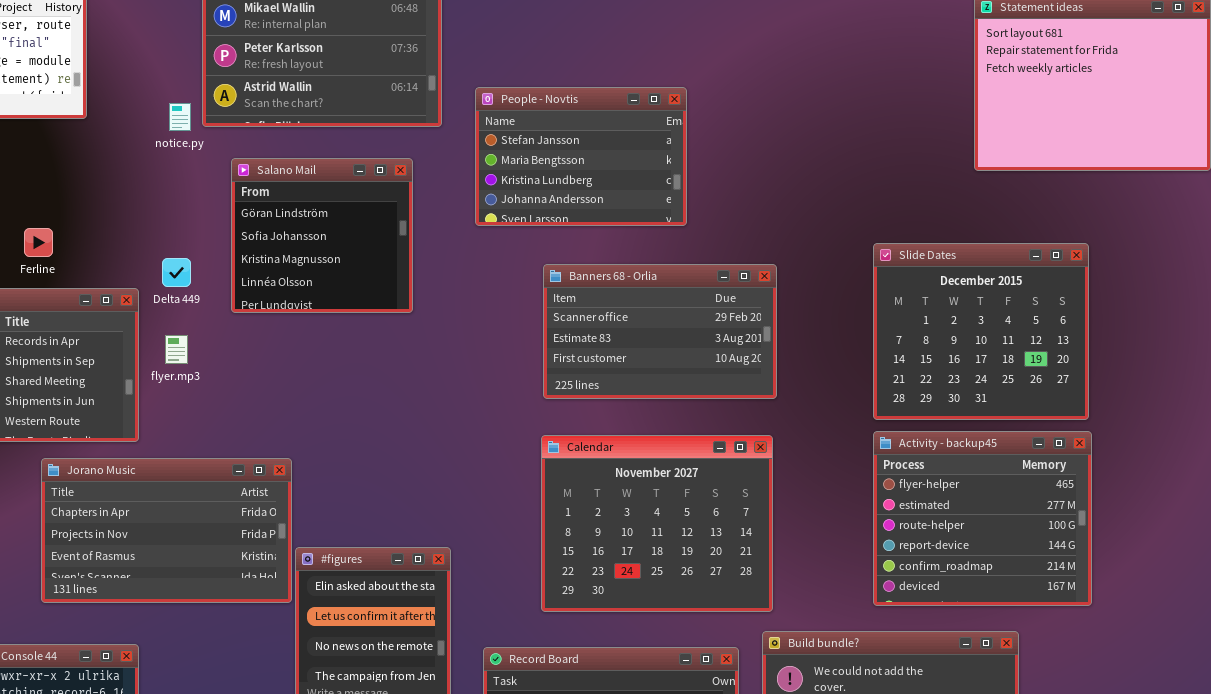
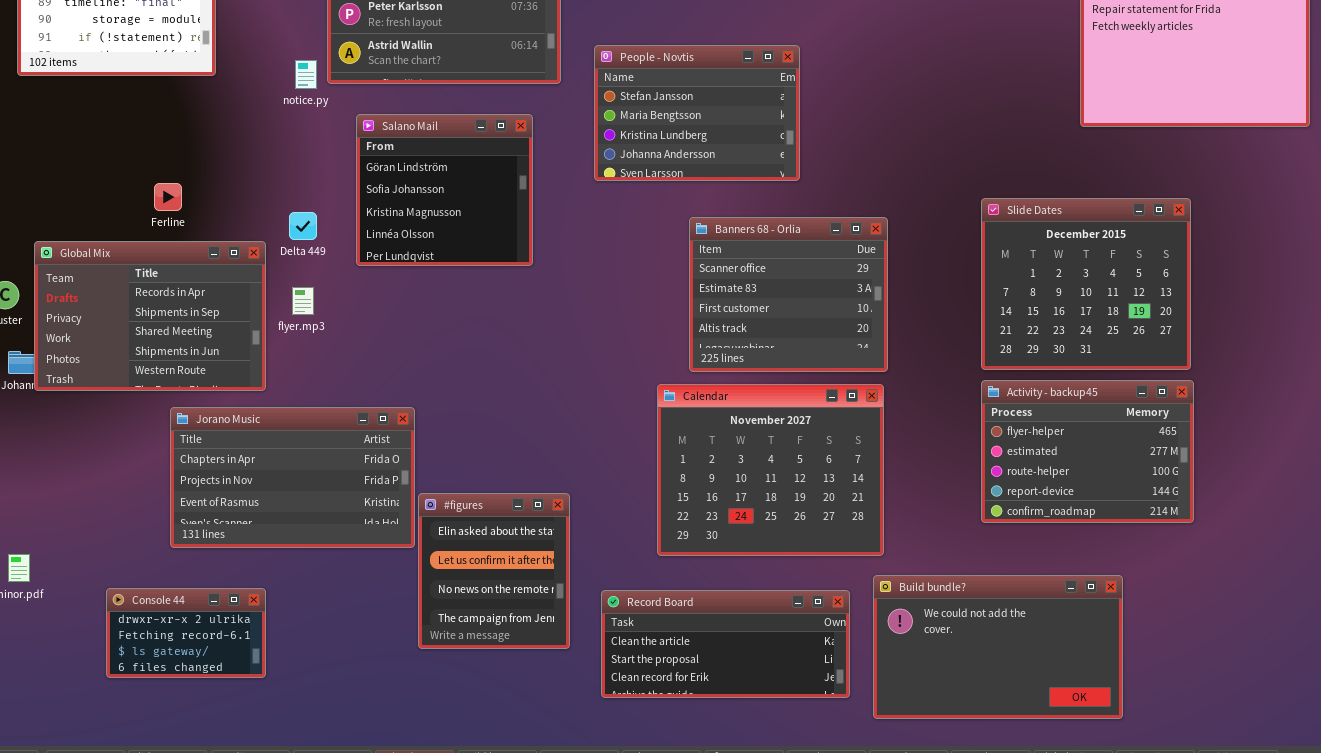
Banners 68 - Orlia: [543,264,777,399] -> [689,217,888,372], resized
Activity - backup45: [873,431,1092,606] -> [981,380,1194,523], resized

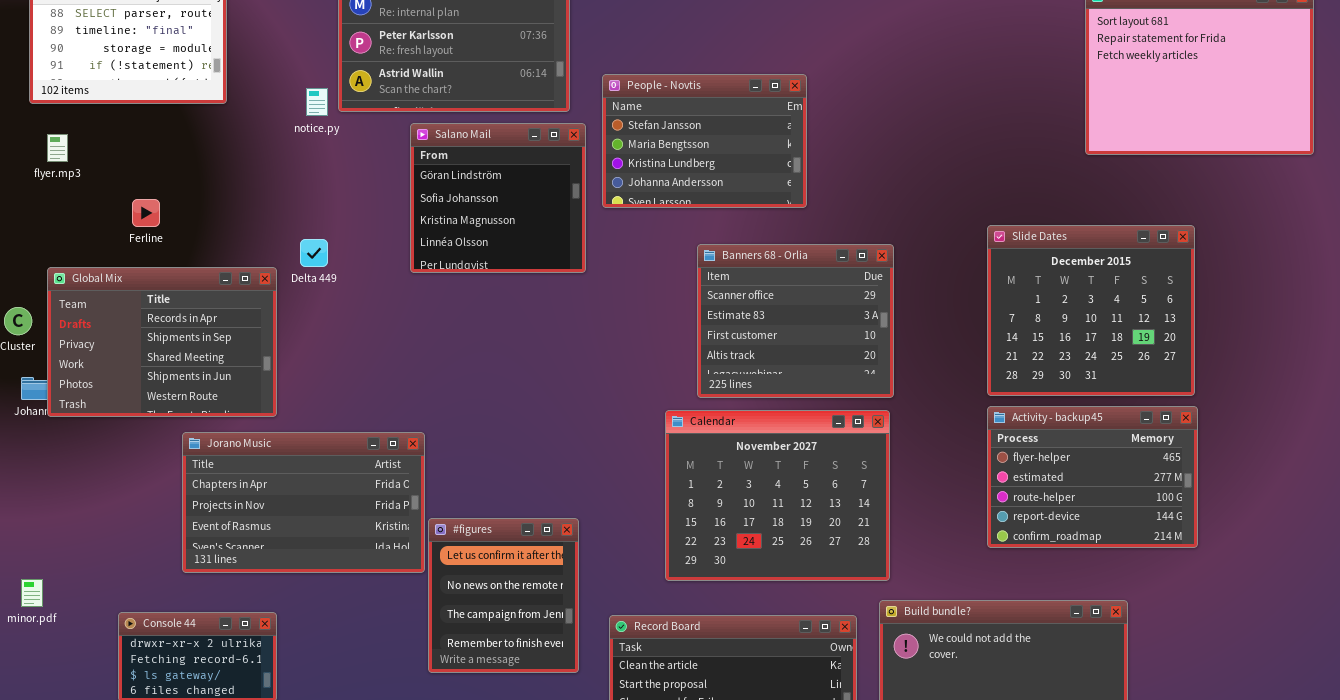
Salano Mail: [356,114,533,266] -> [410,123,586,273], moved
Ferline: [154,183,182,211] -> [132,199,160,227], moved
flyer.mp3: [292,287,314,315] -> [47,134,68,162], moved
#figures: [418,493,570,649] -> [428,518,579,673], scrolled down 1 row

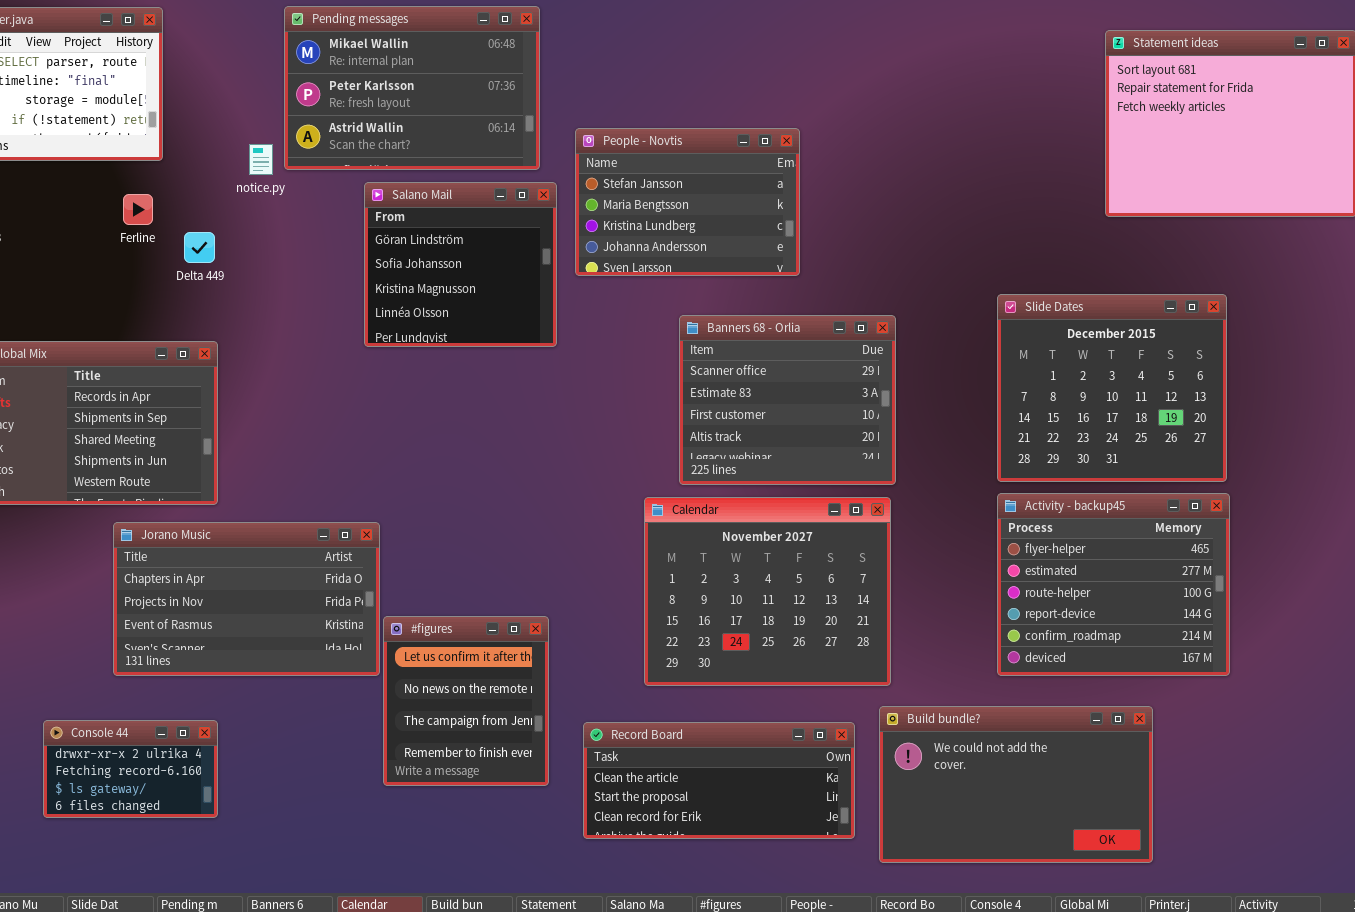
Ferline: [132,199,160,227] -> [123,194,153,225], moved
Delta 449: [300,239,328,267] -> [184,232,215,263], moved
Activity - backup45: [987,406,1198,548] -> [997,493,1230,676], resized

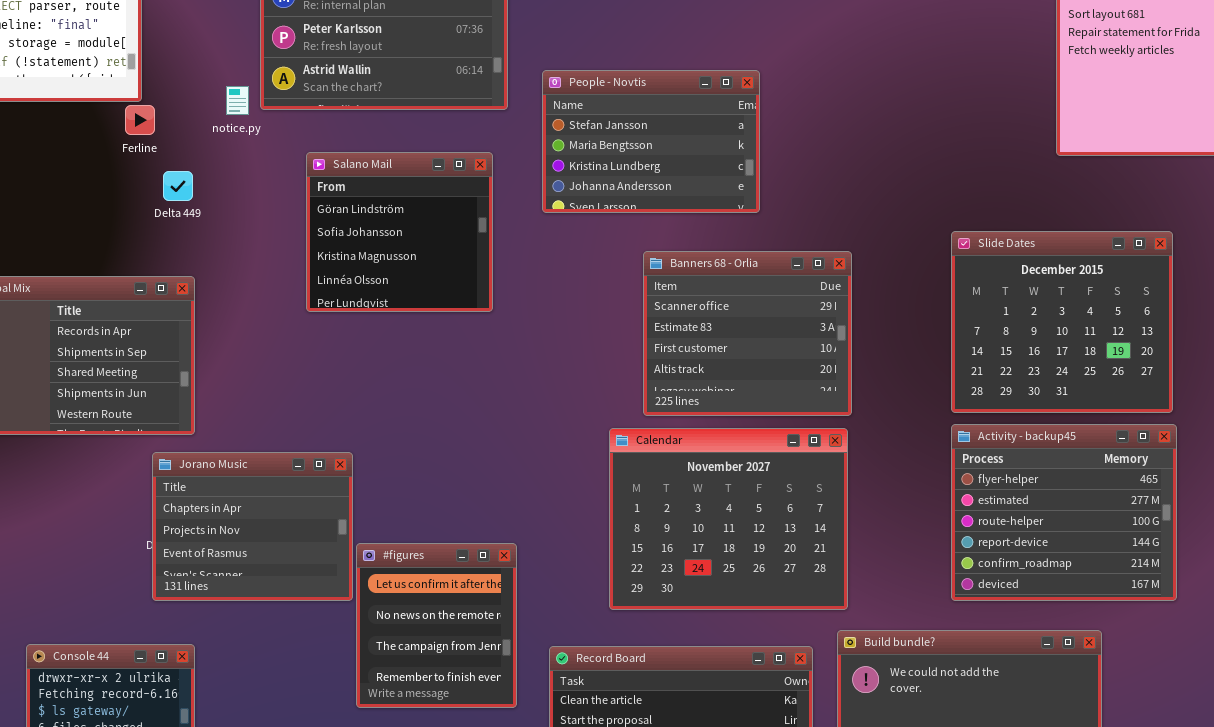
Salano Mail: [364,182,557,347] -> [306,152,493,312], moved
Ferline: [123,194,153,225] -> [125,105,155,135], moved
Jorano Music: [113,522,380,676] -> [152,452,353,601], resized

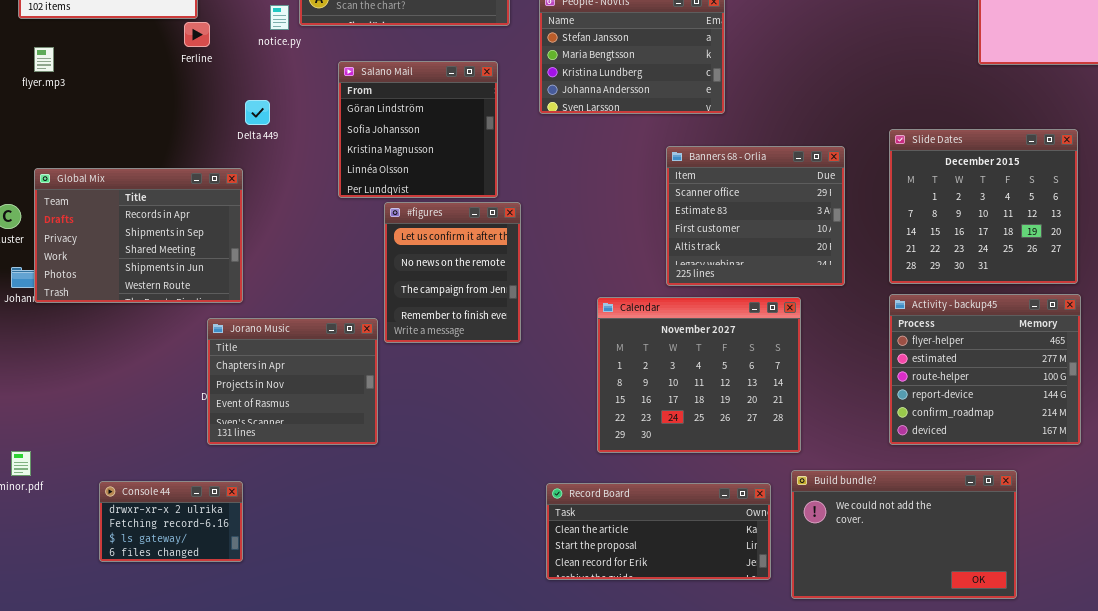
Delta 449: [163,171,193,201] -> [245,100,270,125], moved
Banners 68 - Orlia: [643,251,852,416] -> [666,146,845,286], moved
#figures: [356,543,517,708] -> [384,202,521,343], moved

